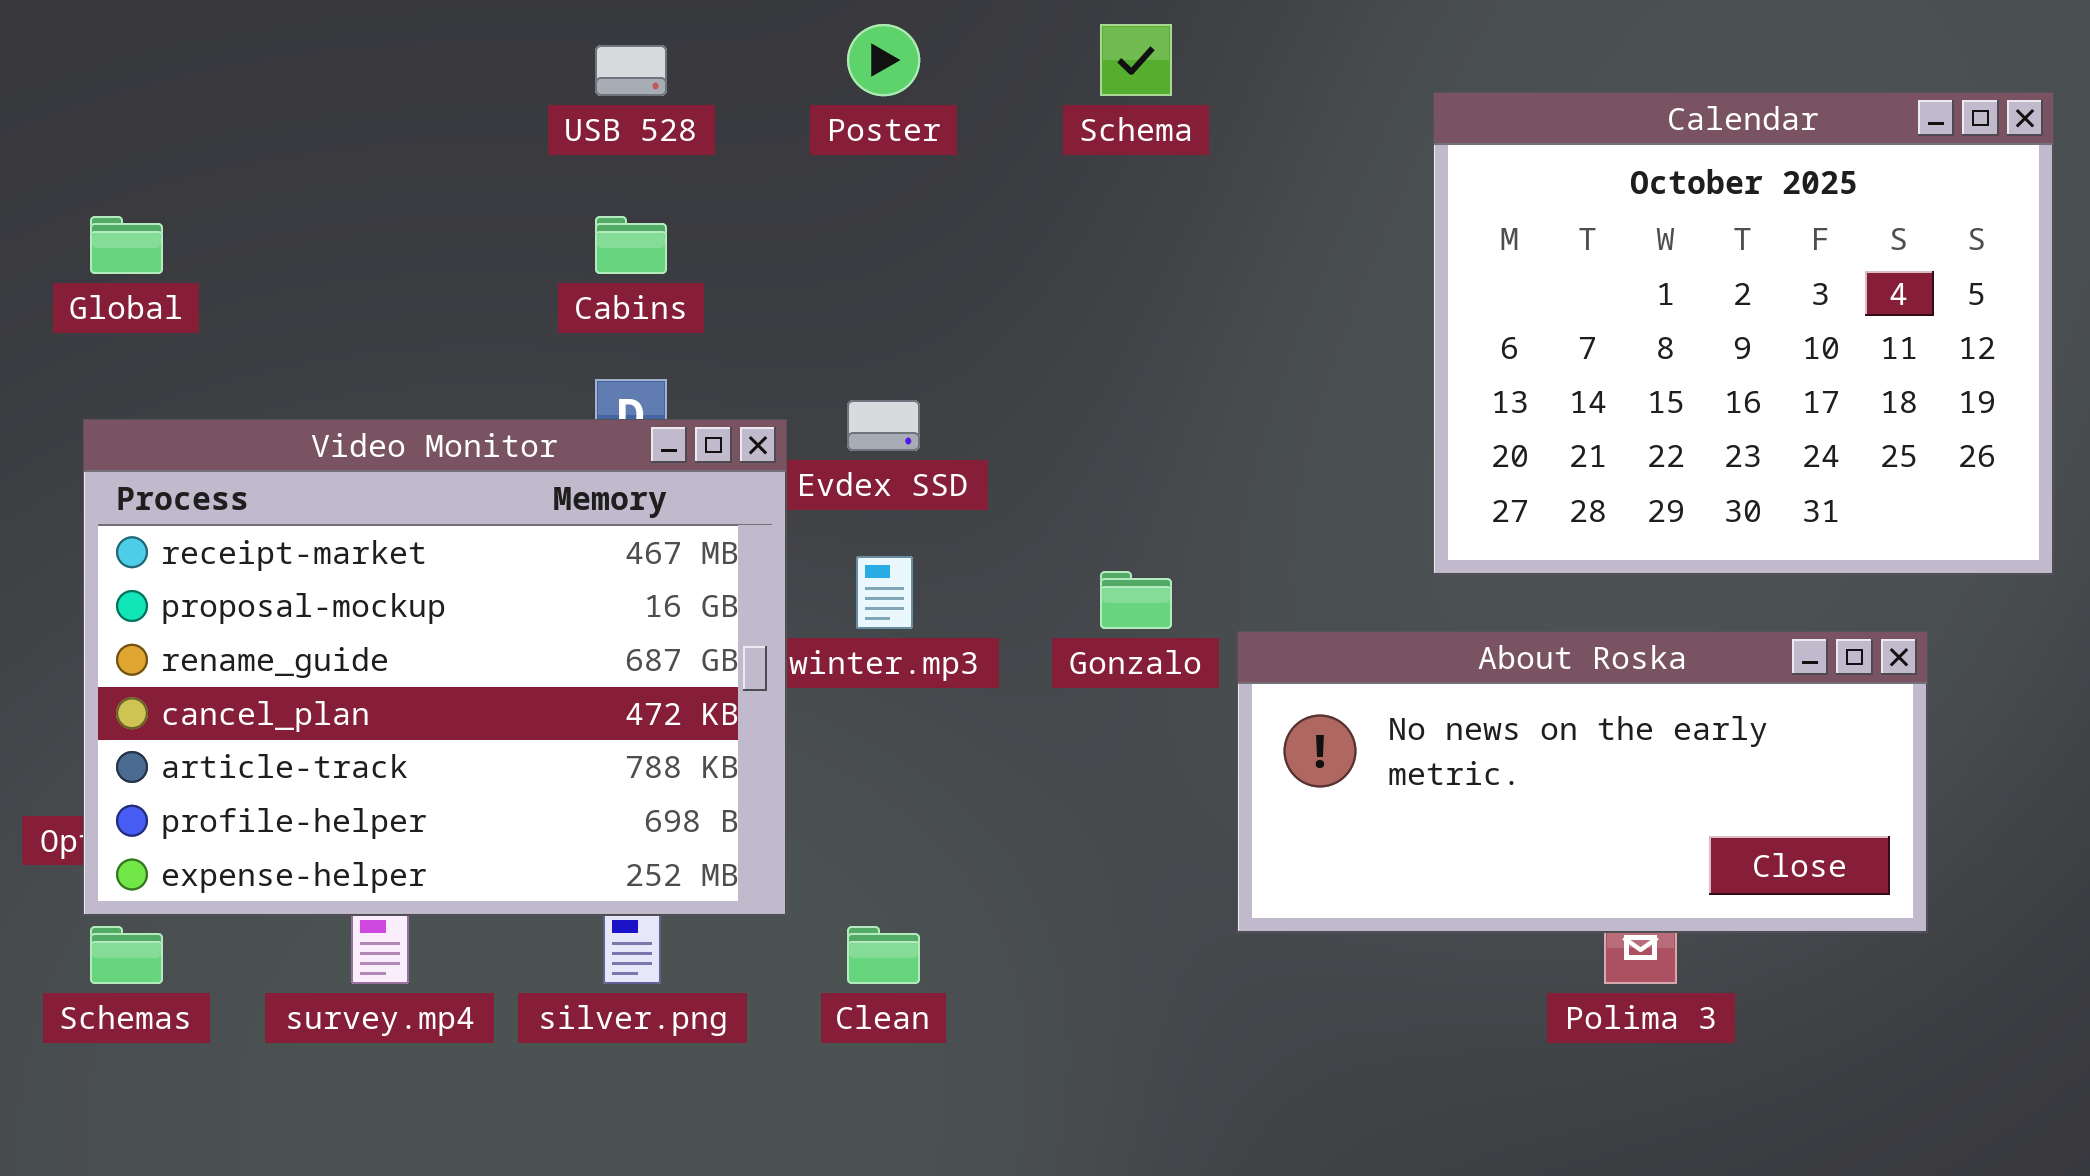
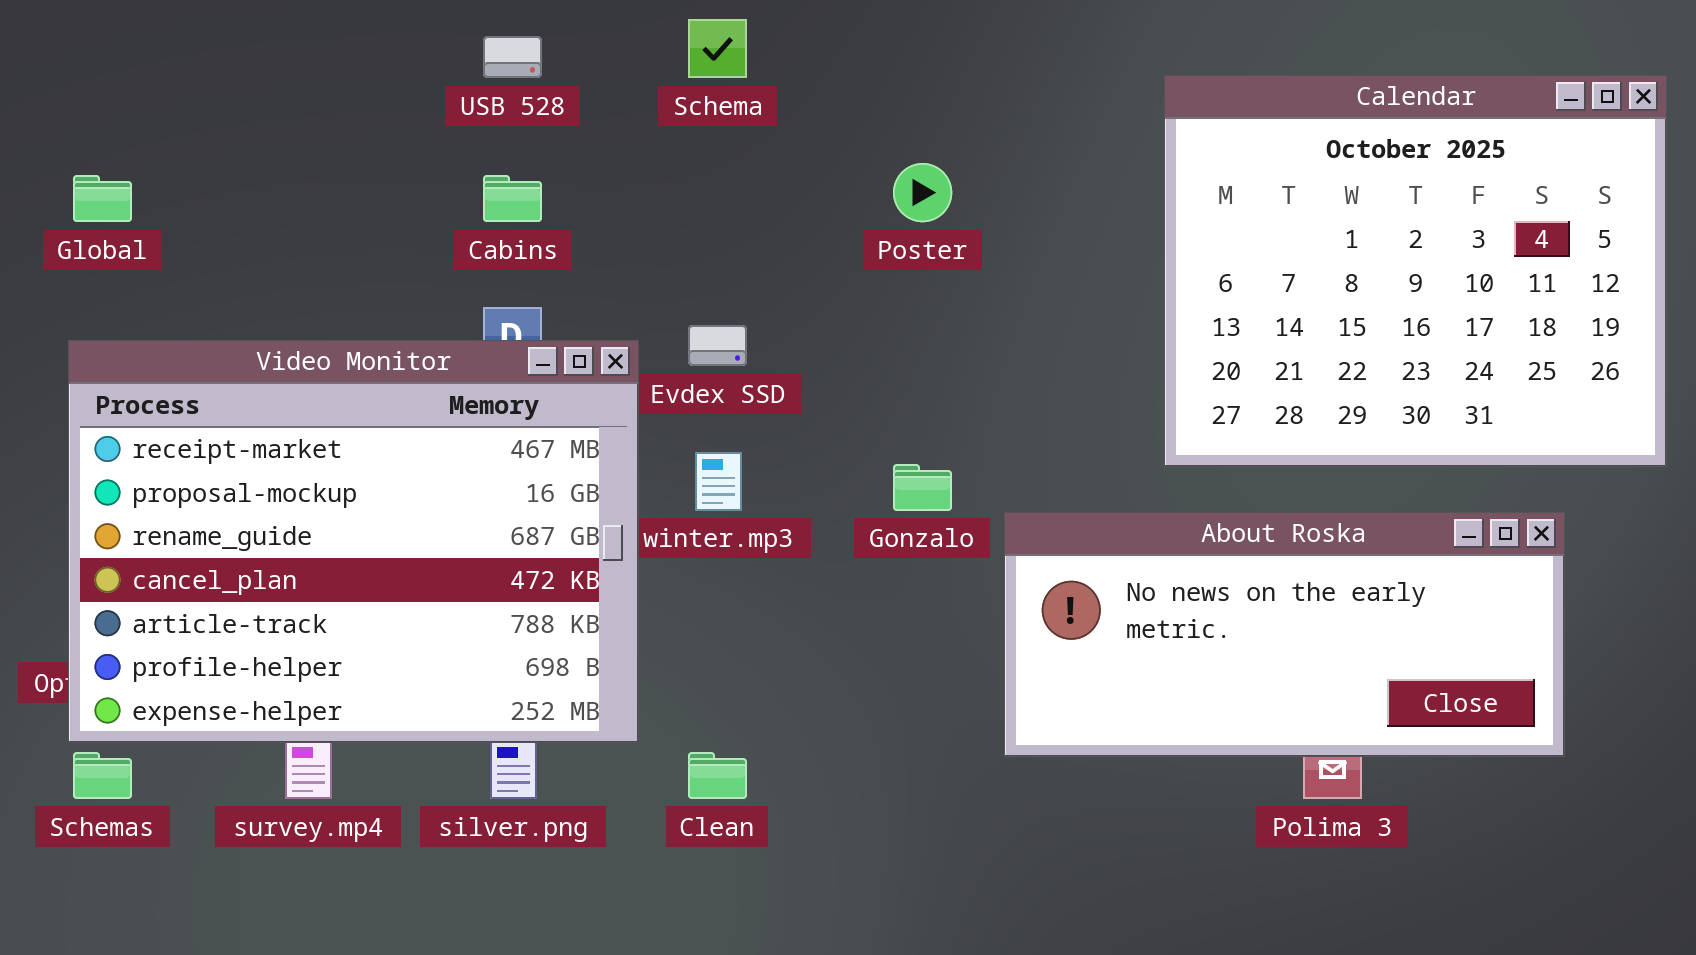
Poster: [847,24,920,96] -> [893,163,952,222], moved
Schema: [1100,24,1172,96] -> [688,19,747,78], moved

